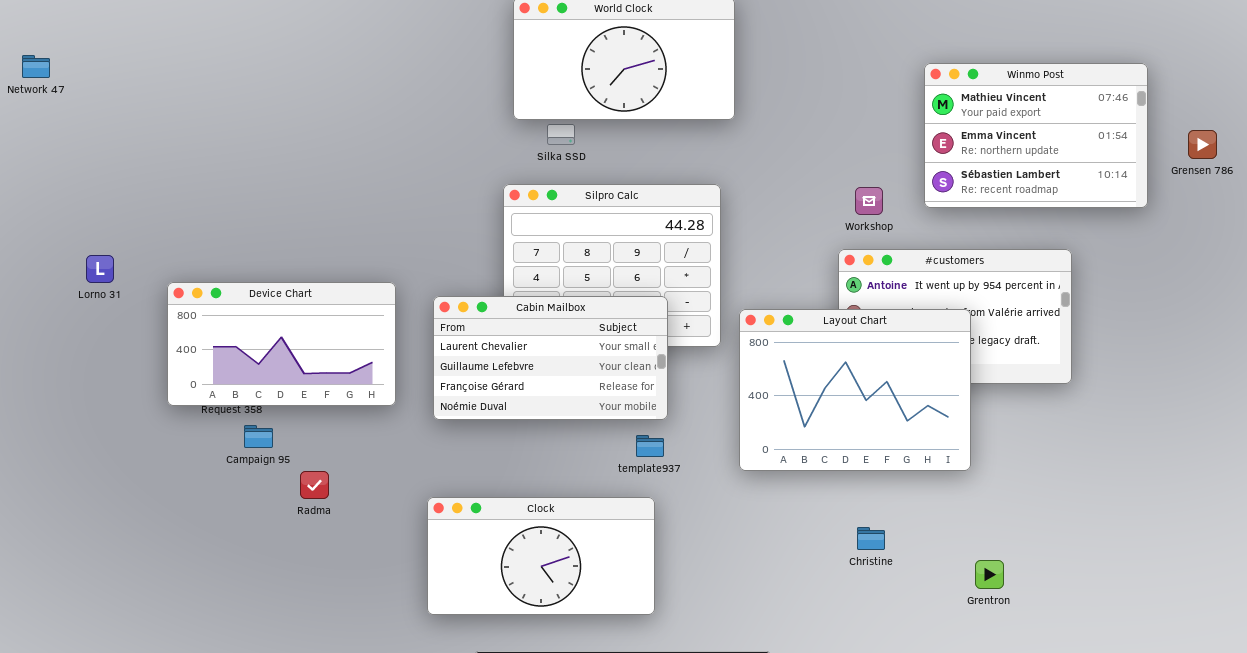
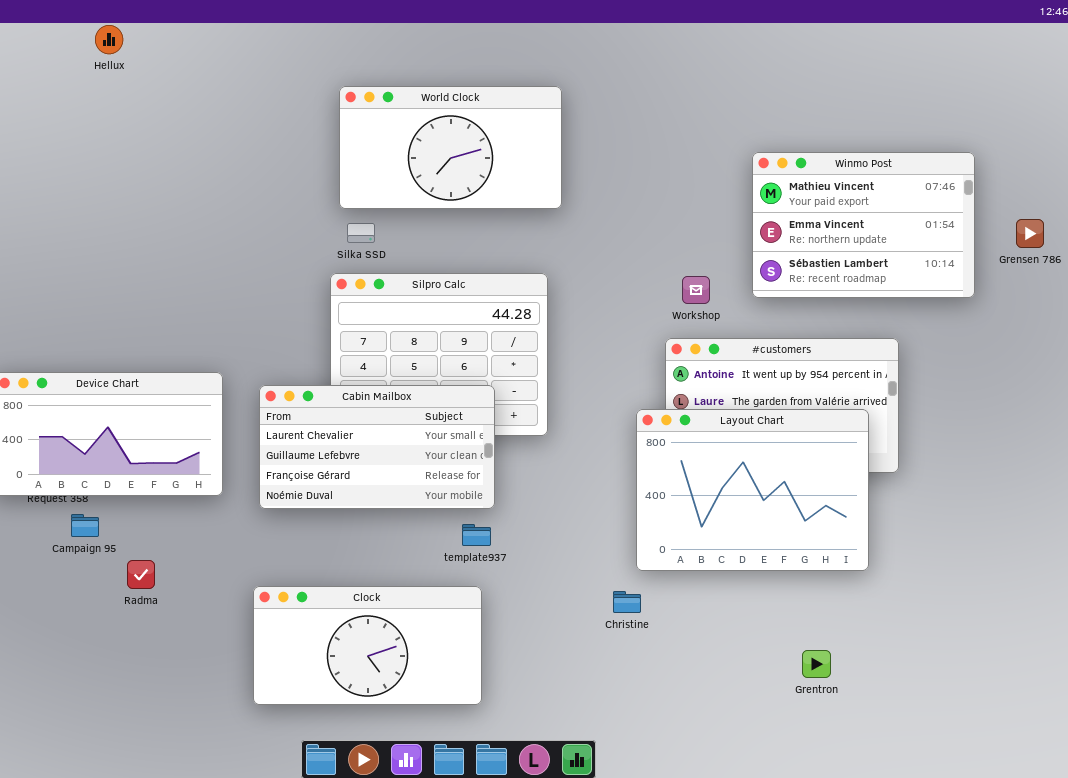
Silka SSD: [547,124,575,145] -> [347,223,375,243], moved
Layout Chart: [739,309,971,471] -> [636,409,869,571], moved
Christine: [857,527,885,550] -> [613,591,641,613], moved

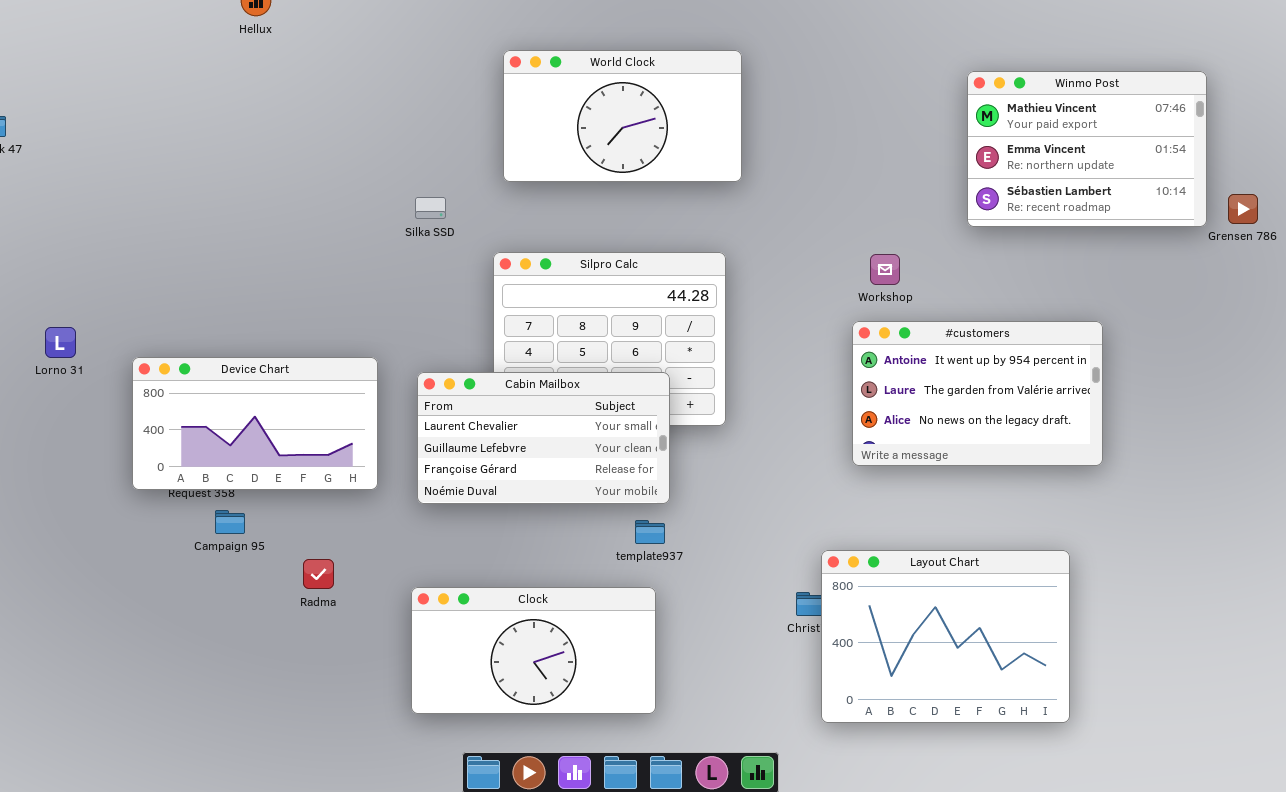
Winmo Post: [752,152,975,298] -> [967,71,1207,227], moved
Silka SSD: [347,223,375,243] -> [415,197,446,219], moved
Layout Chart: [636,409,869,571] -> [821,550,1070,723], moved
Radma: [127,560,155,589] -> [303,559,334,589], moved

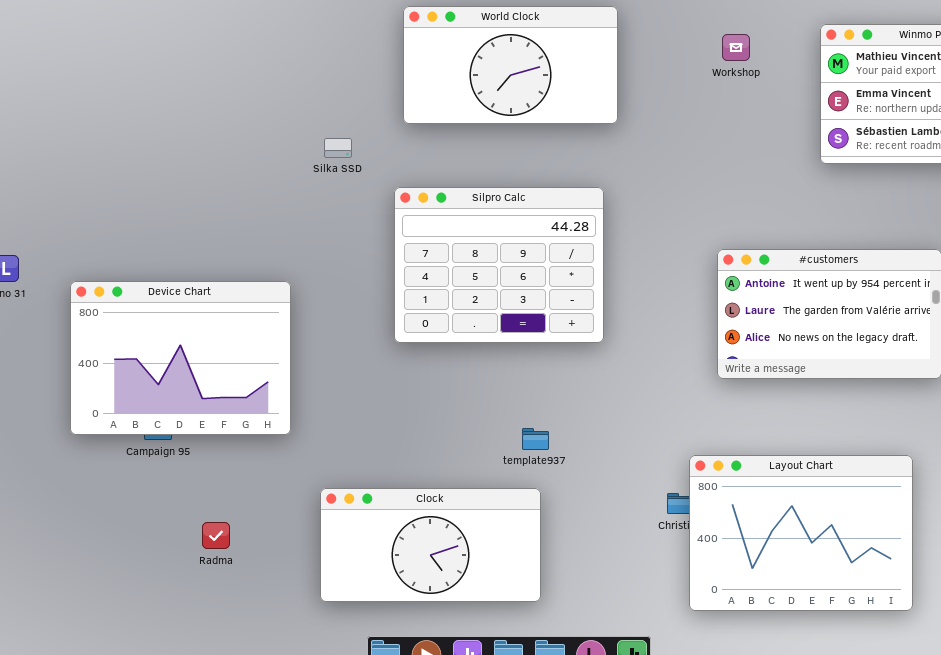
Workshop: [870,254,900,285] -> [722,34,750,61], moved
Device Chart: [132,357,378,490] -> [70,281,291,435], resized
Cabin Mailbox: [417,372,670,504] -> none, closed
Radma: [303,559,334,589] -> [202,522,230,549], moved

